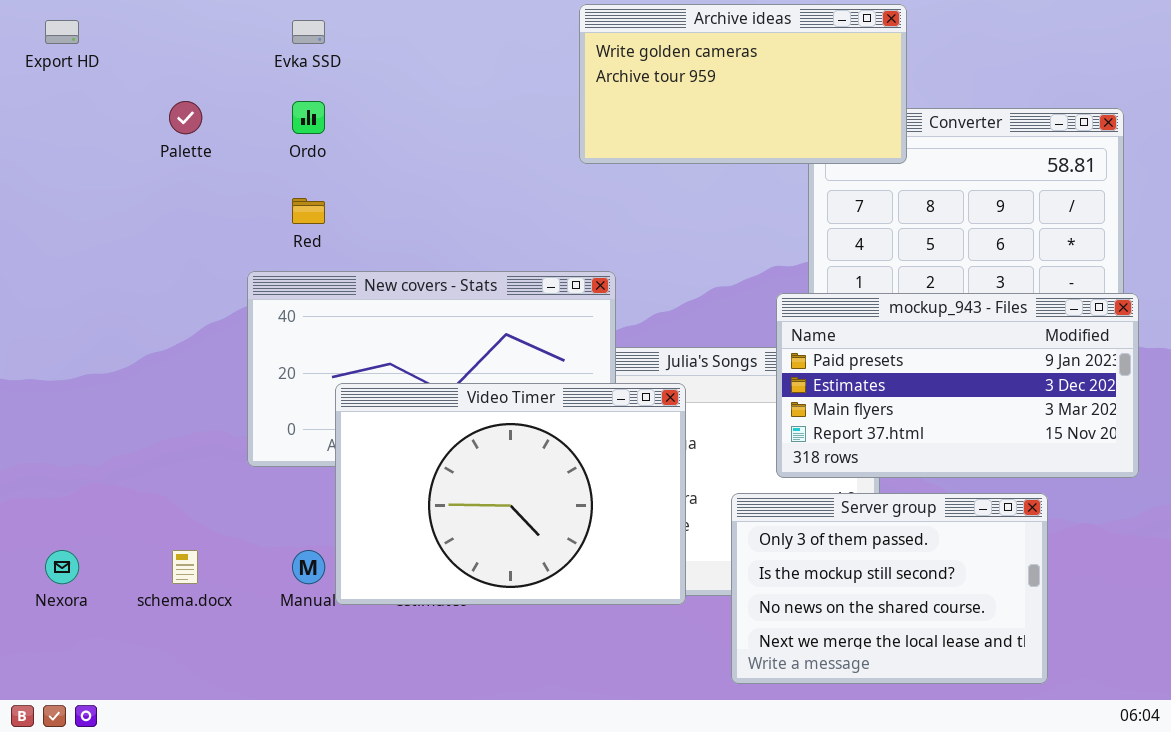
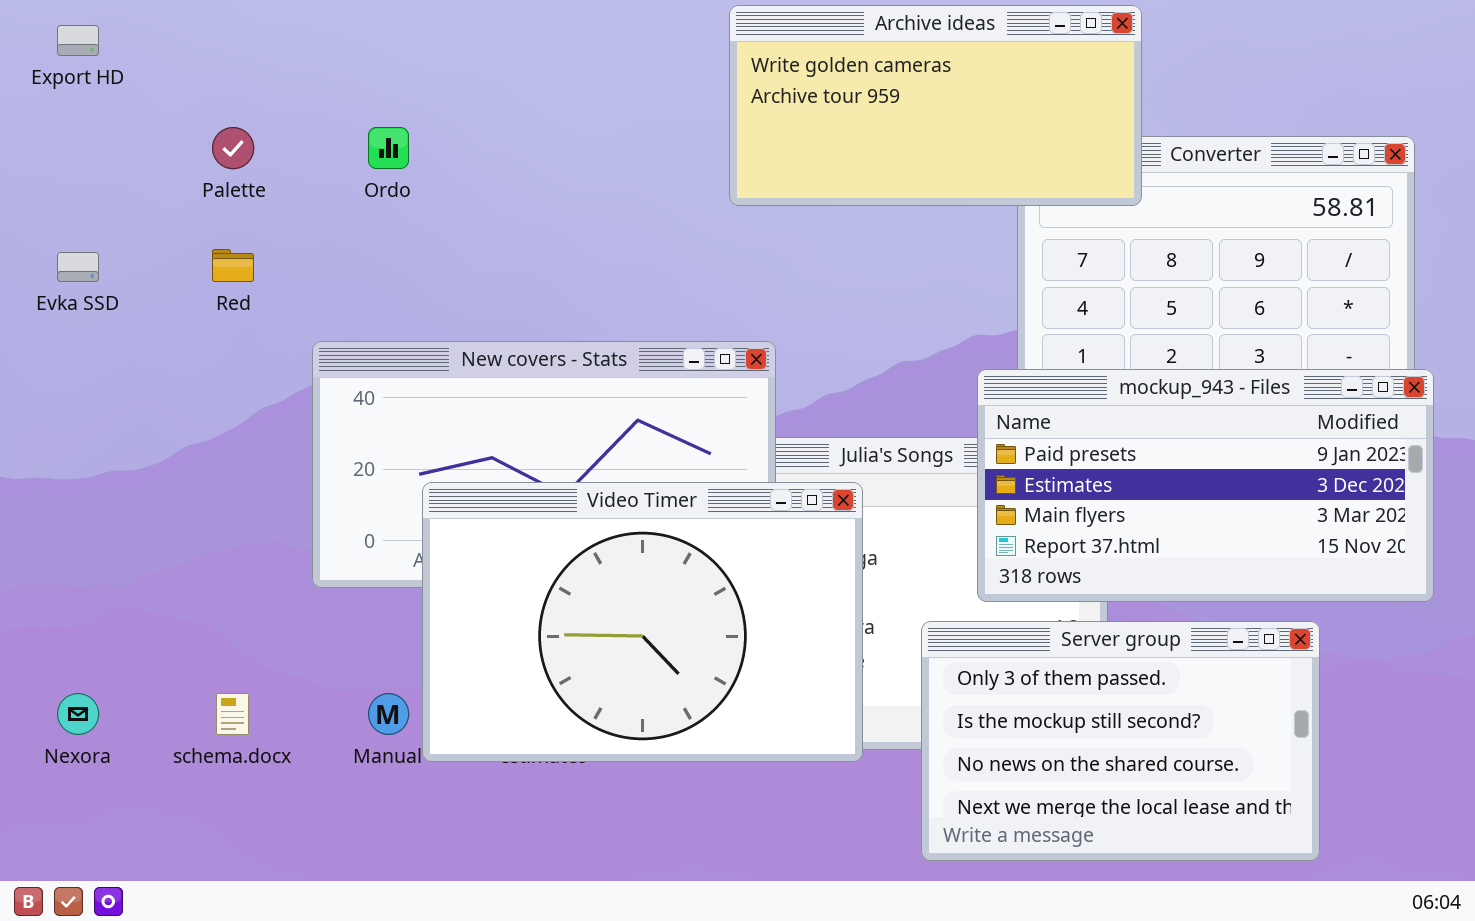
Evka SSD: [292,20,325,44] -> [57,252,99,282], moved
Red: [292,198,325,224] -> [212,249,254,282], moved

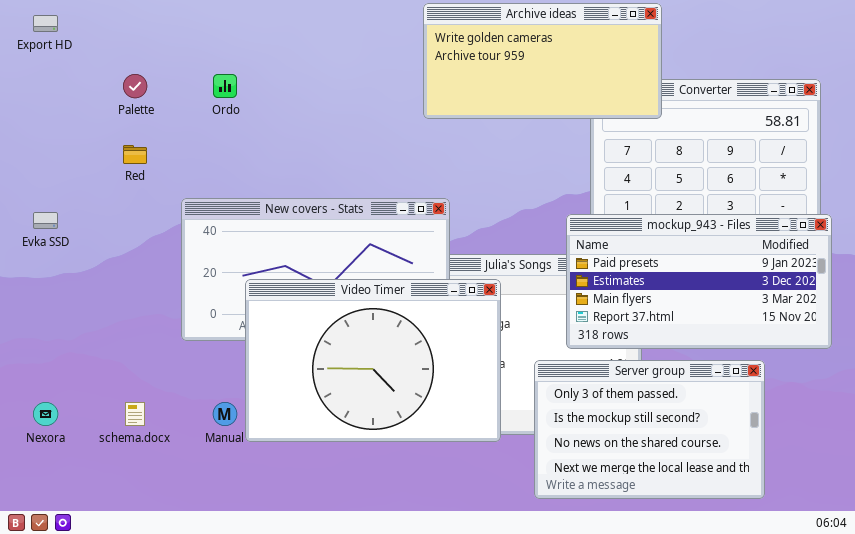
Evka SSD: [57,252,99,282] -> [33,212,58,229], moved

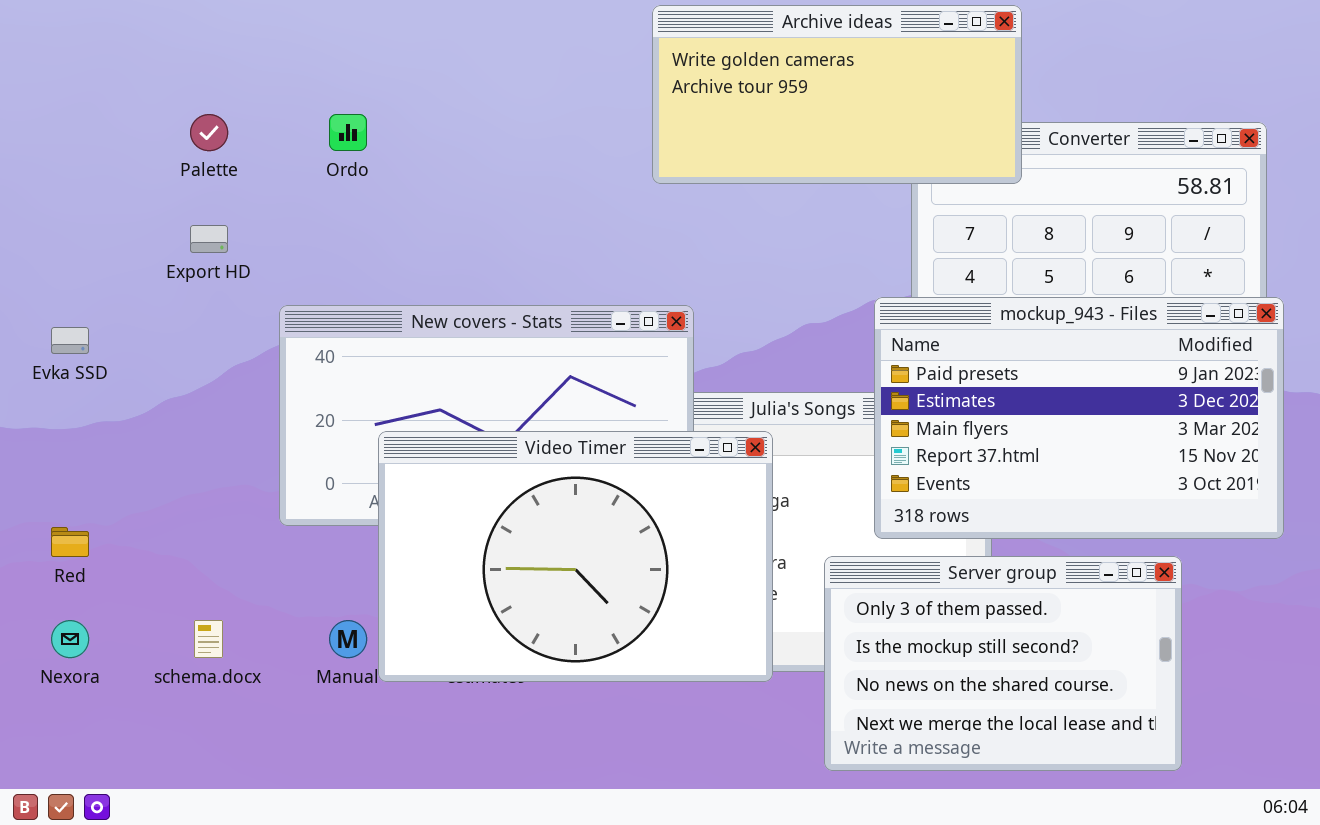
Export HD: [33,15,58,32] -> [190,225,228,253], moved
Red: [123,145,147,164] -> [51,527,89,557], moved
mockup_943 - Files: [566,214,832,349] -> [874,297,1284,539], resized

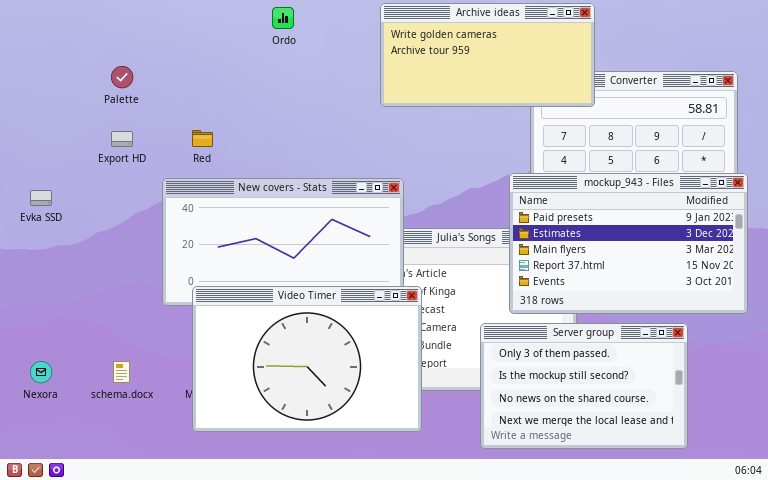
Ordo: [329,114,367,151] -> [272,7,294,29], moved
Video Timer: [378,431,773,682] -> [192,286,422,432], moved
Red: [51,527,89,557] -> [192,130,213,147], moved

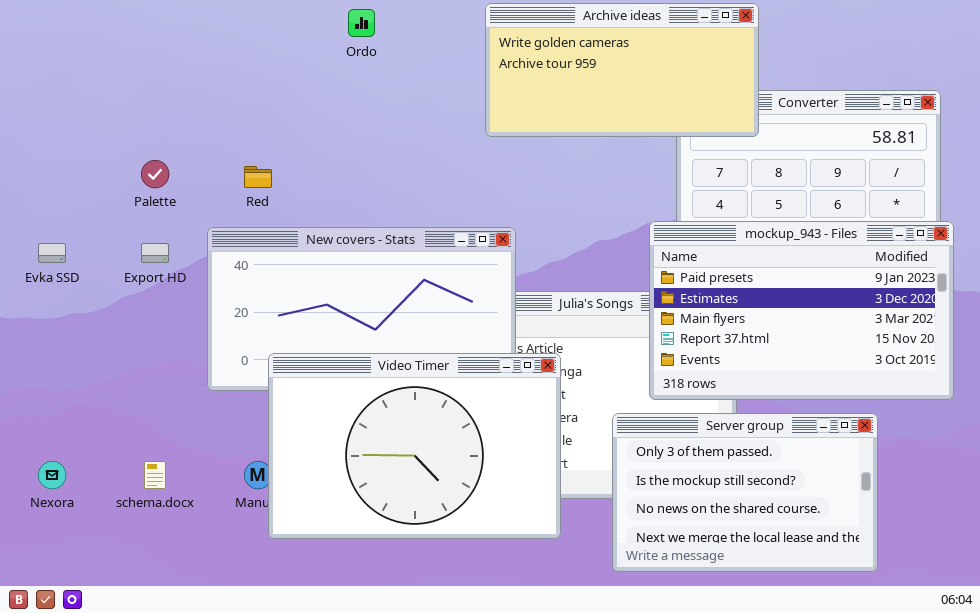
Palette: [111,66,133,88] -> [141,160,169,188], moved
Export HD: [111,131,133,147] -> [141,243,169,263], moved
Video Timer: [192,286,422,432] -> [268,353,561,539], moved

